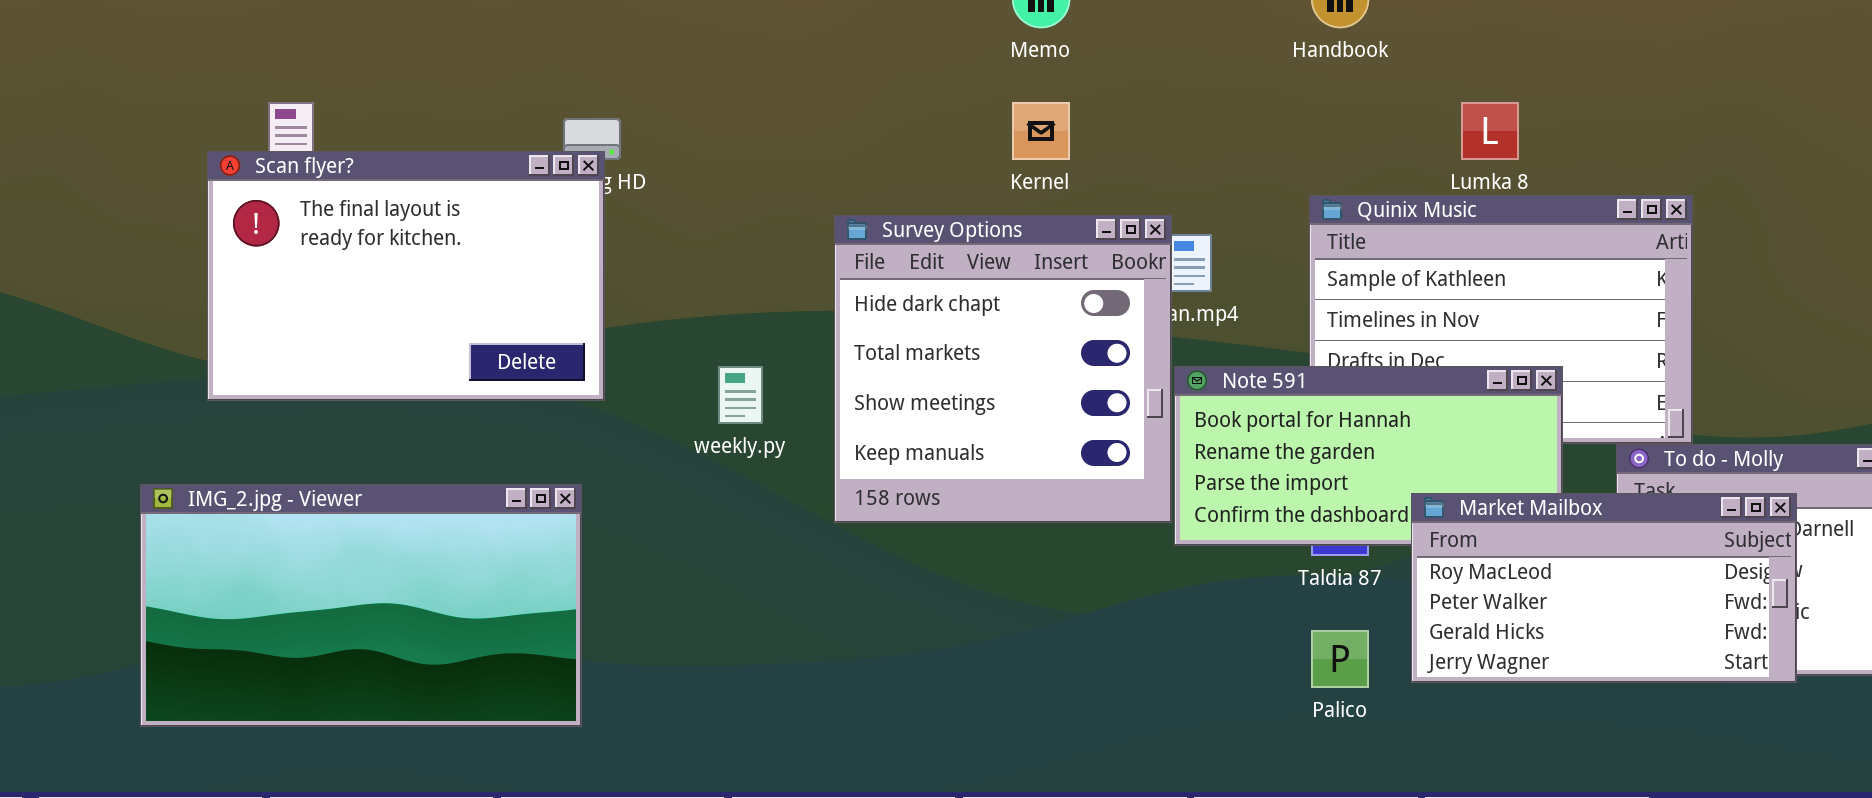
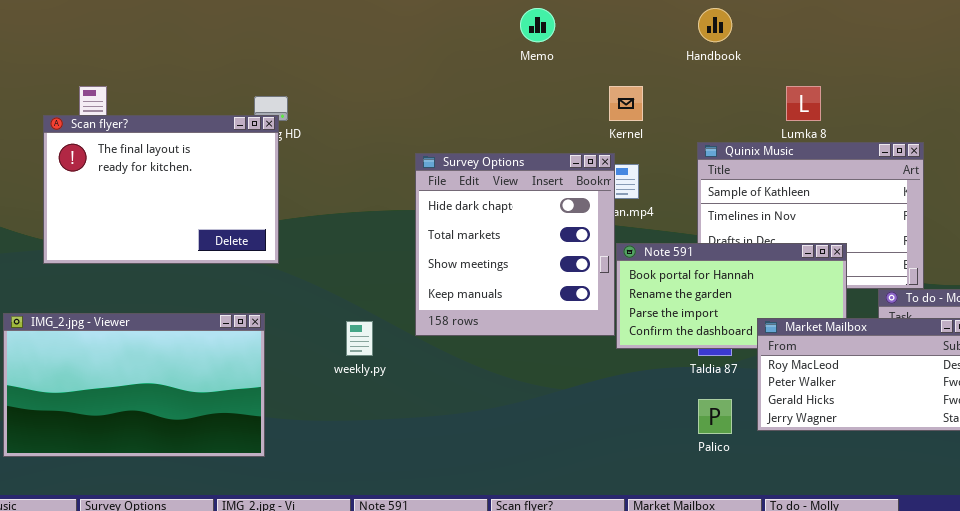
Kernel: [1012,102,1070,160] -> [609,86,643,121], moved
weekly.py: [718,366,763,424] -> [346,321,373,356], moved

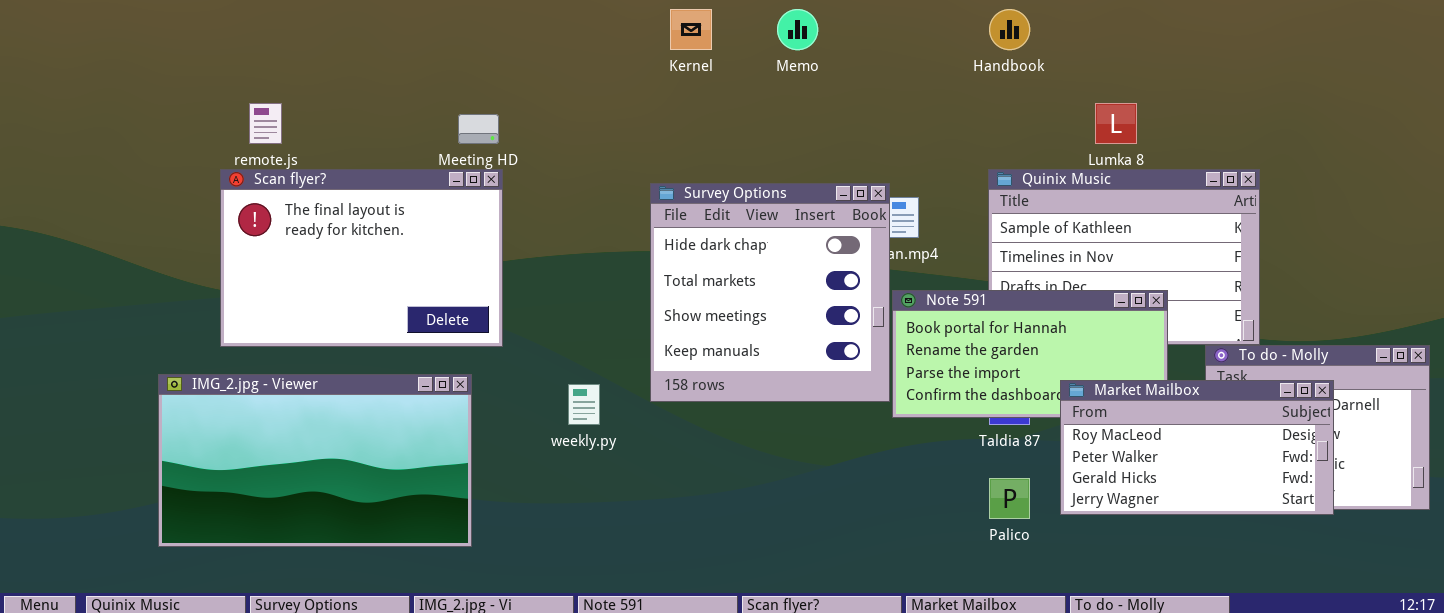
Kernel: [609,86,643,121] -> [670,9,712,50], moved
Scan flyer?: [43,115,279,264] -> [220,169,503,347], moved

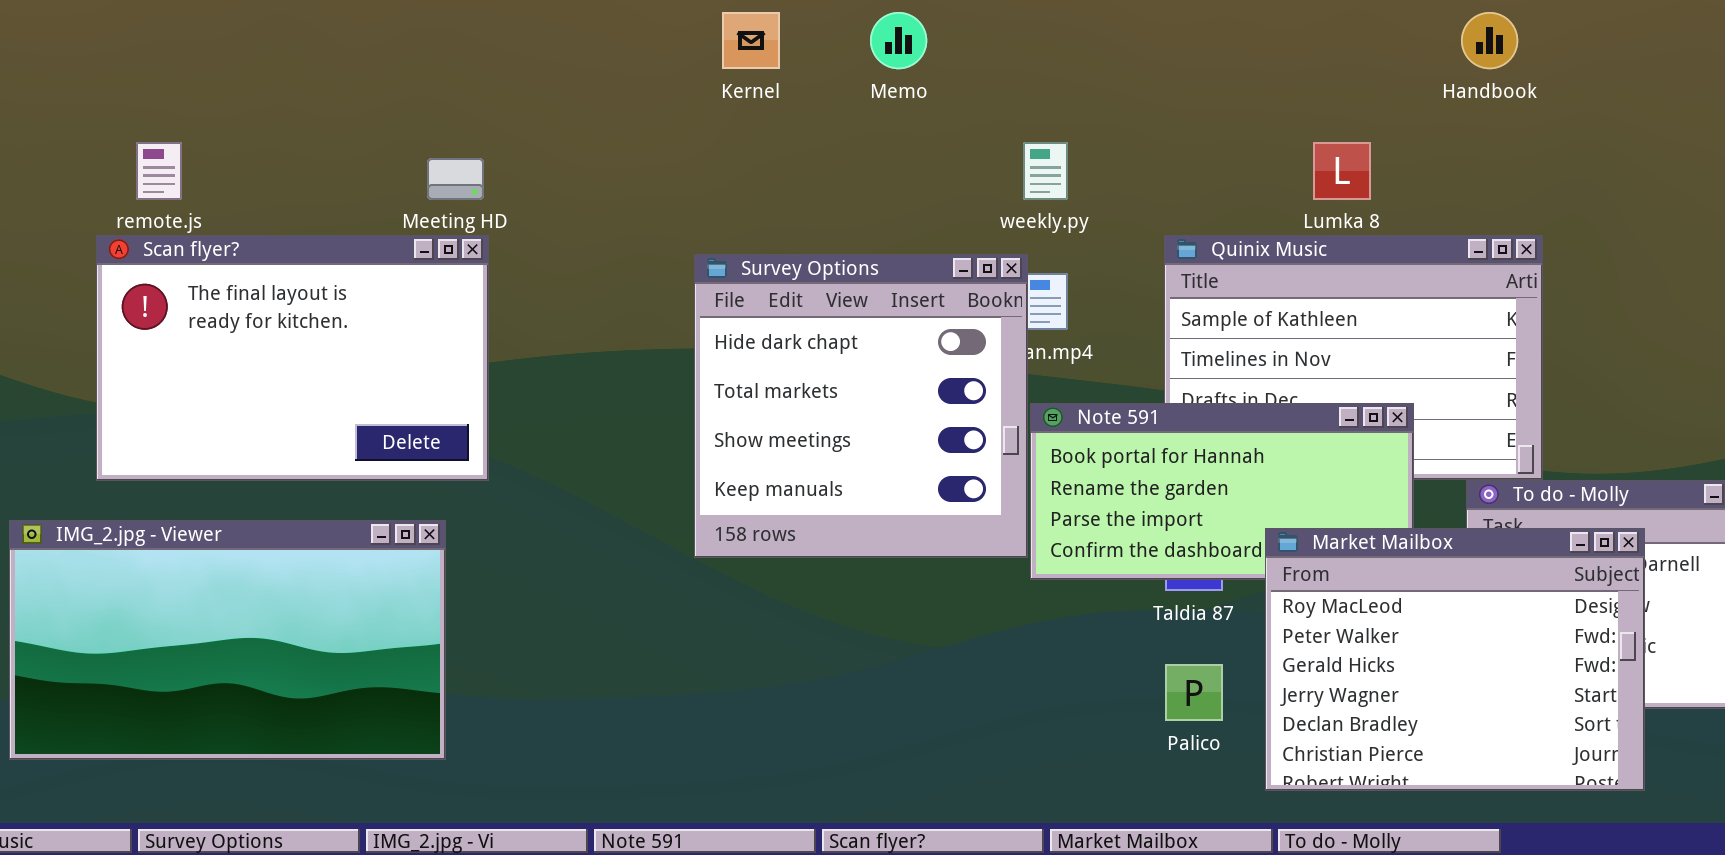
Handbook: [989,9,1030,50] -> [1461,12,1518,69], moved
Market Mailbox: [1060,380,1334,515] -> [1265,528,1645,791], resized
weekly.py: [568,384,600,425] -> [1023,142,1068,200], moved

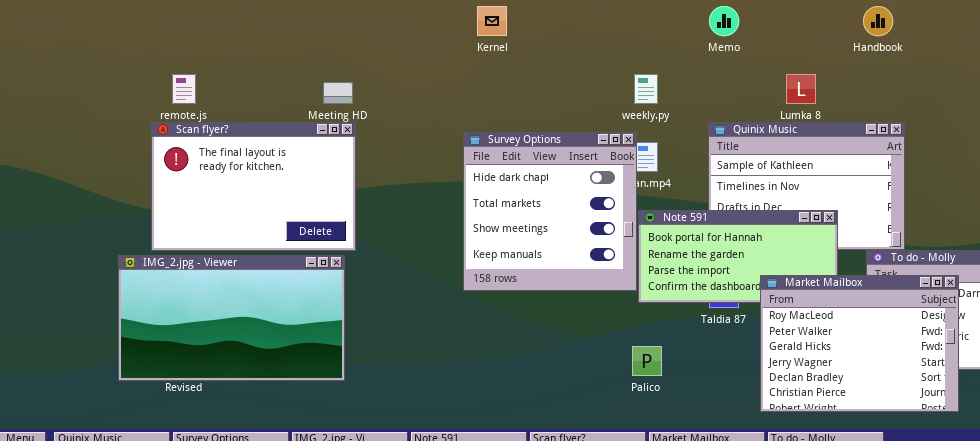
Memo: [870,12,927,69] -> [709,6,739,36], moved
IMG_2.jpg - Viewer: [9,520,446,760] -> [118,255,345,381], moved
Palico: [1165,664,1223,721] -> [632,346,662,376], moved

